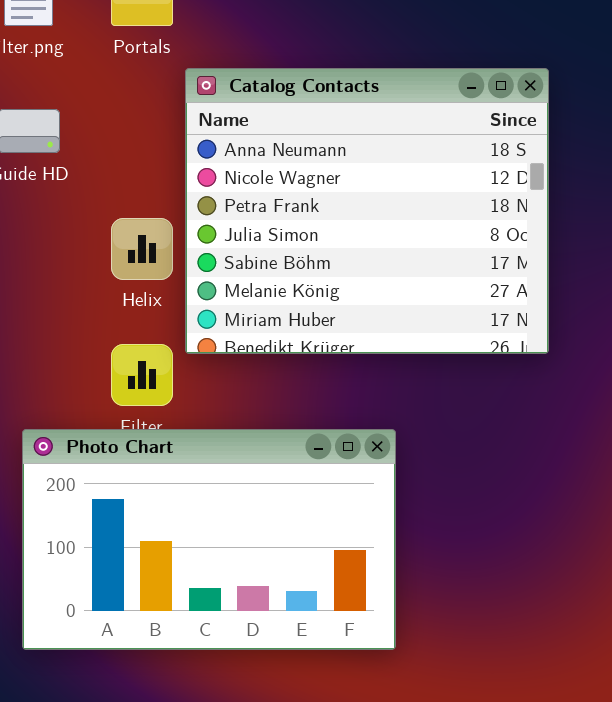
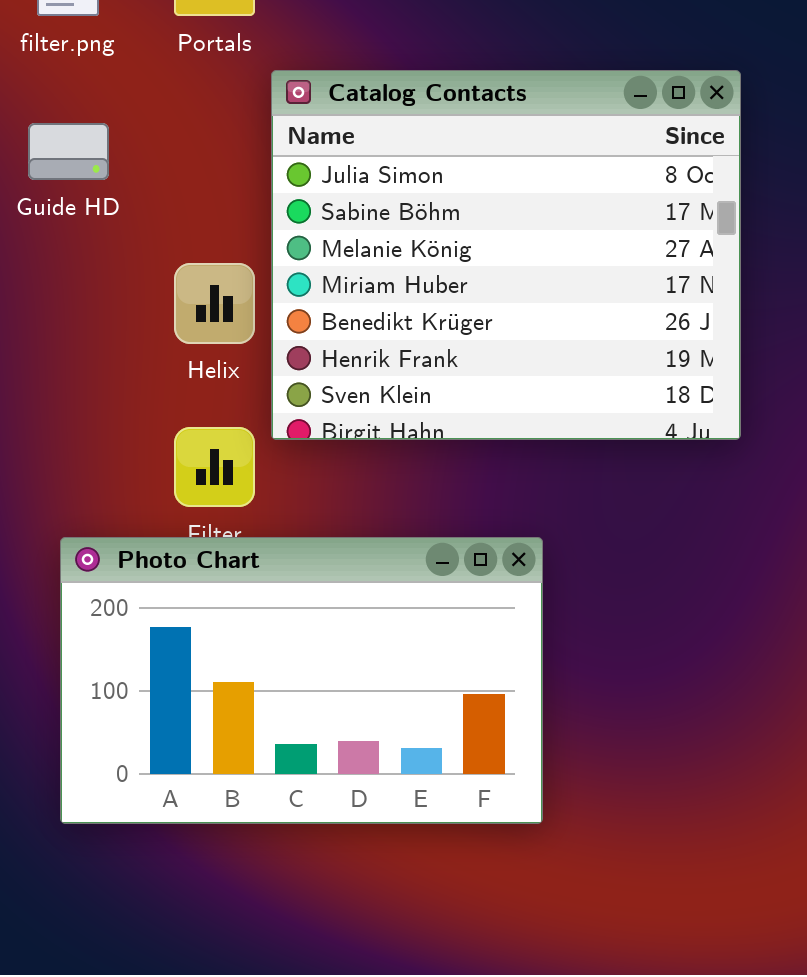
Catalog Contacts: [185,68,549,354] -> [271,70,741,440], scrolled down 3 rows

